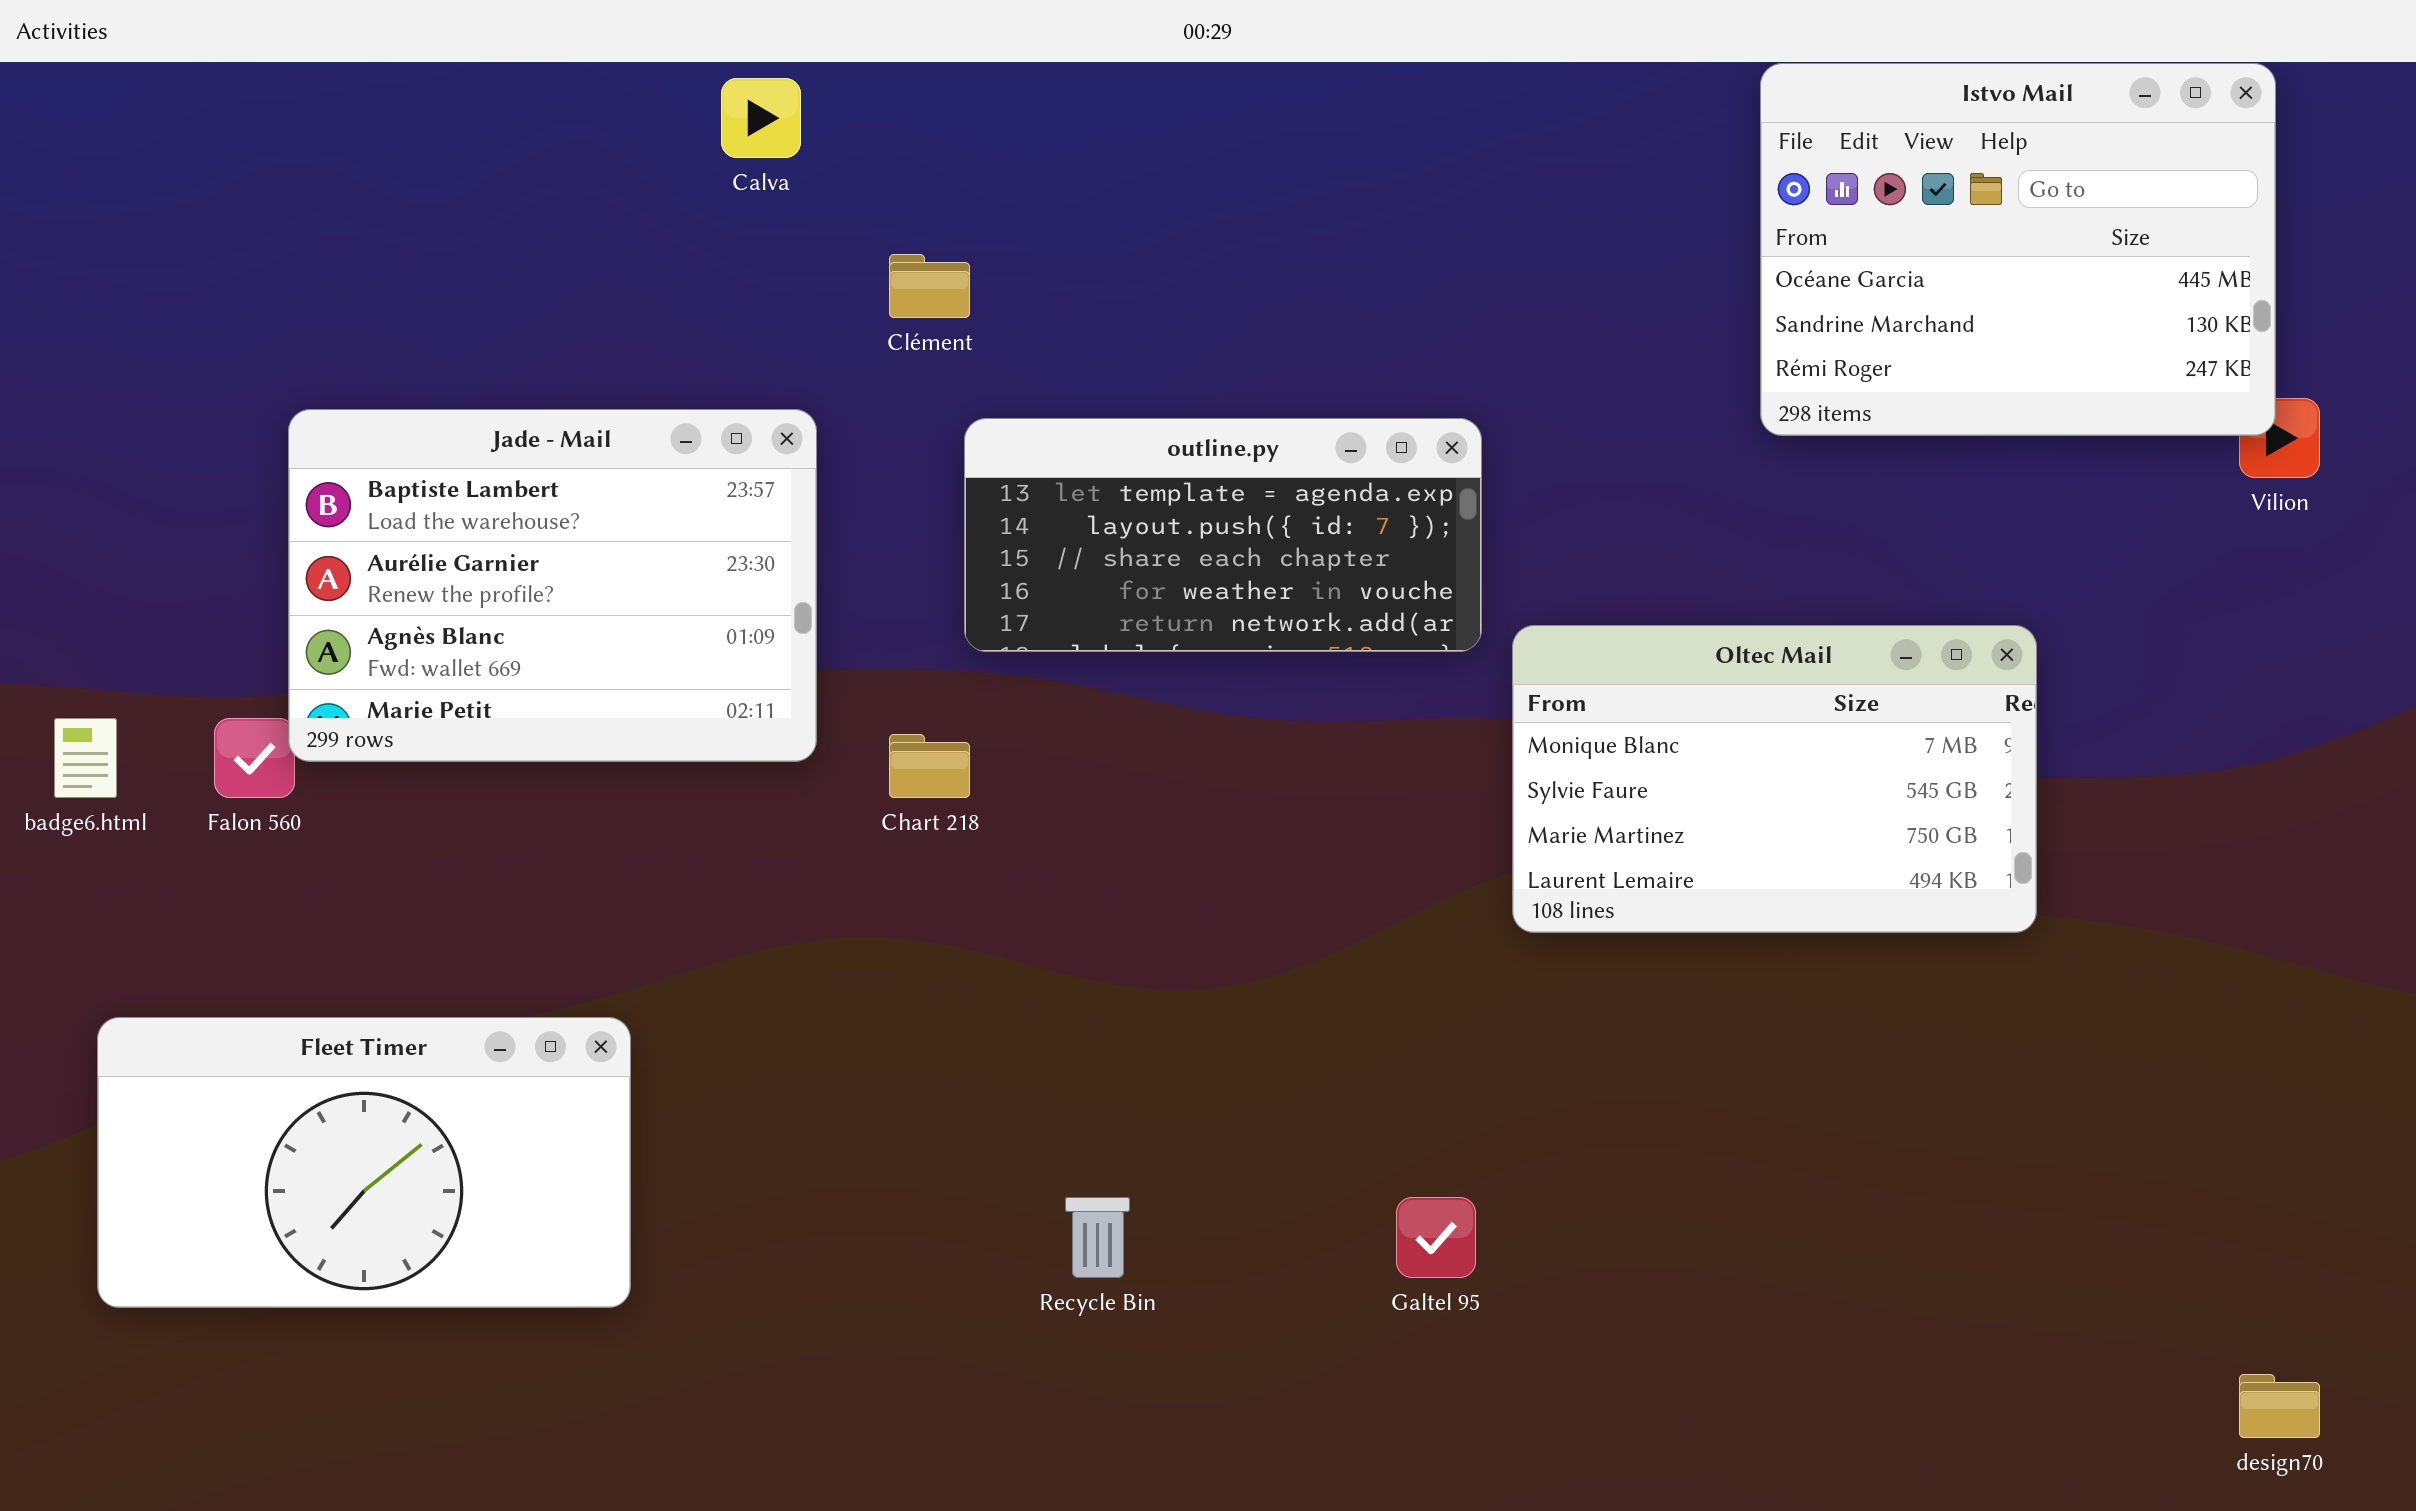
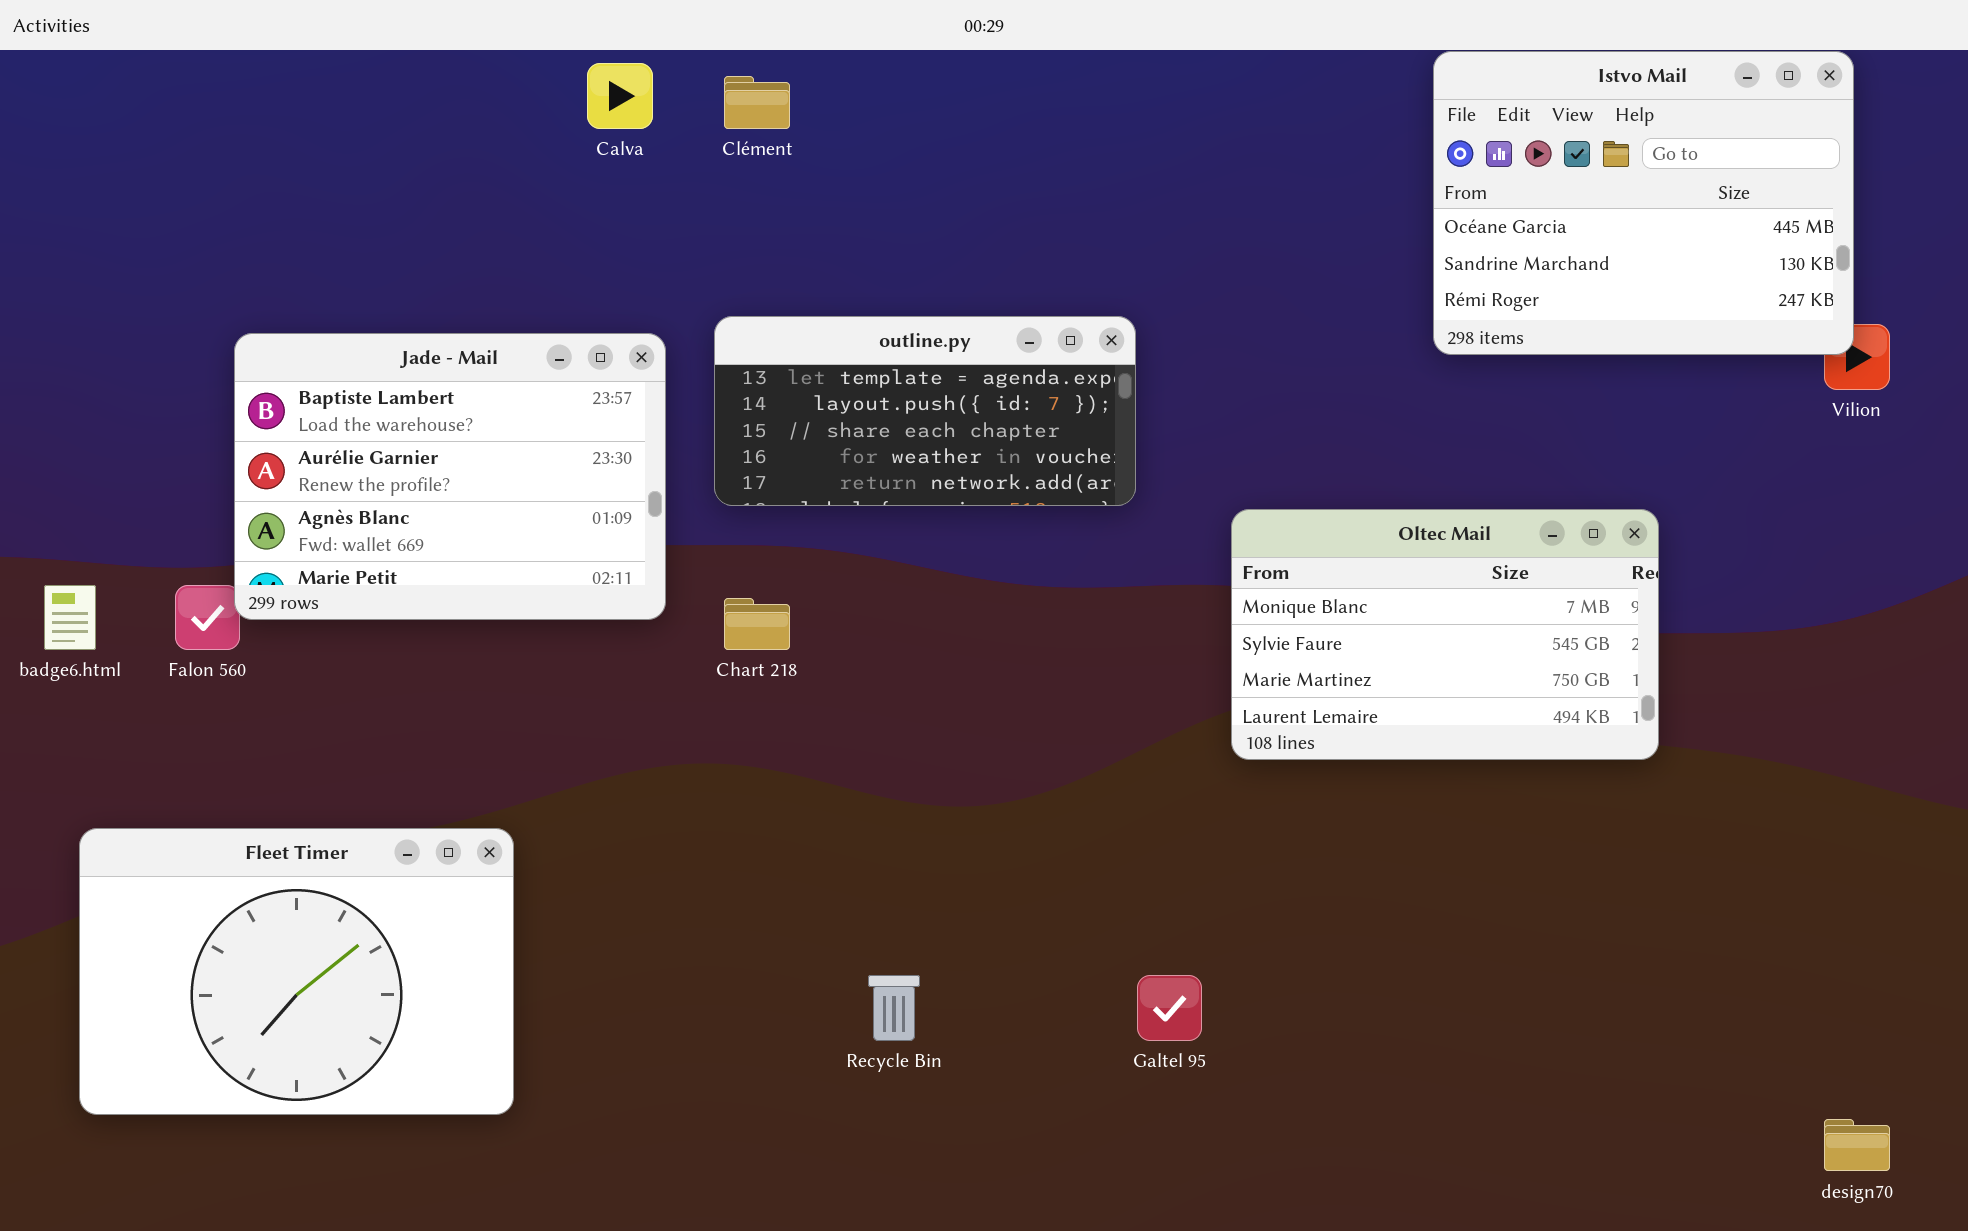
Clément: [889,254,970,318] -> [724,76,790,129], moved
outline.py: [964,418,1482,652] -> [714,316,1136,506], moved
Fleet Timer: [97,1017,631,1308] -> [79,828,514,1115], resized

